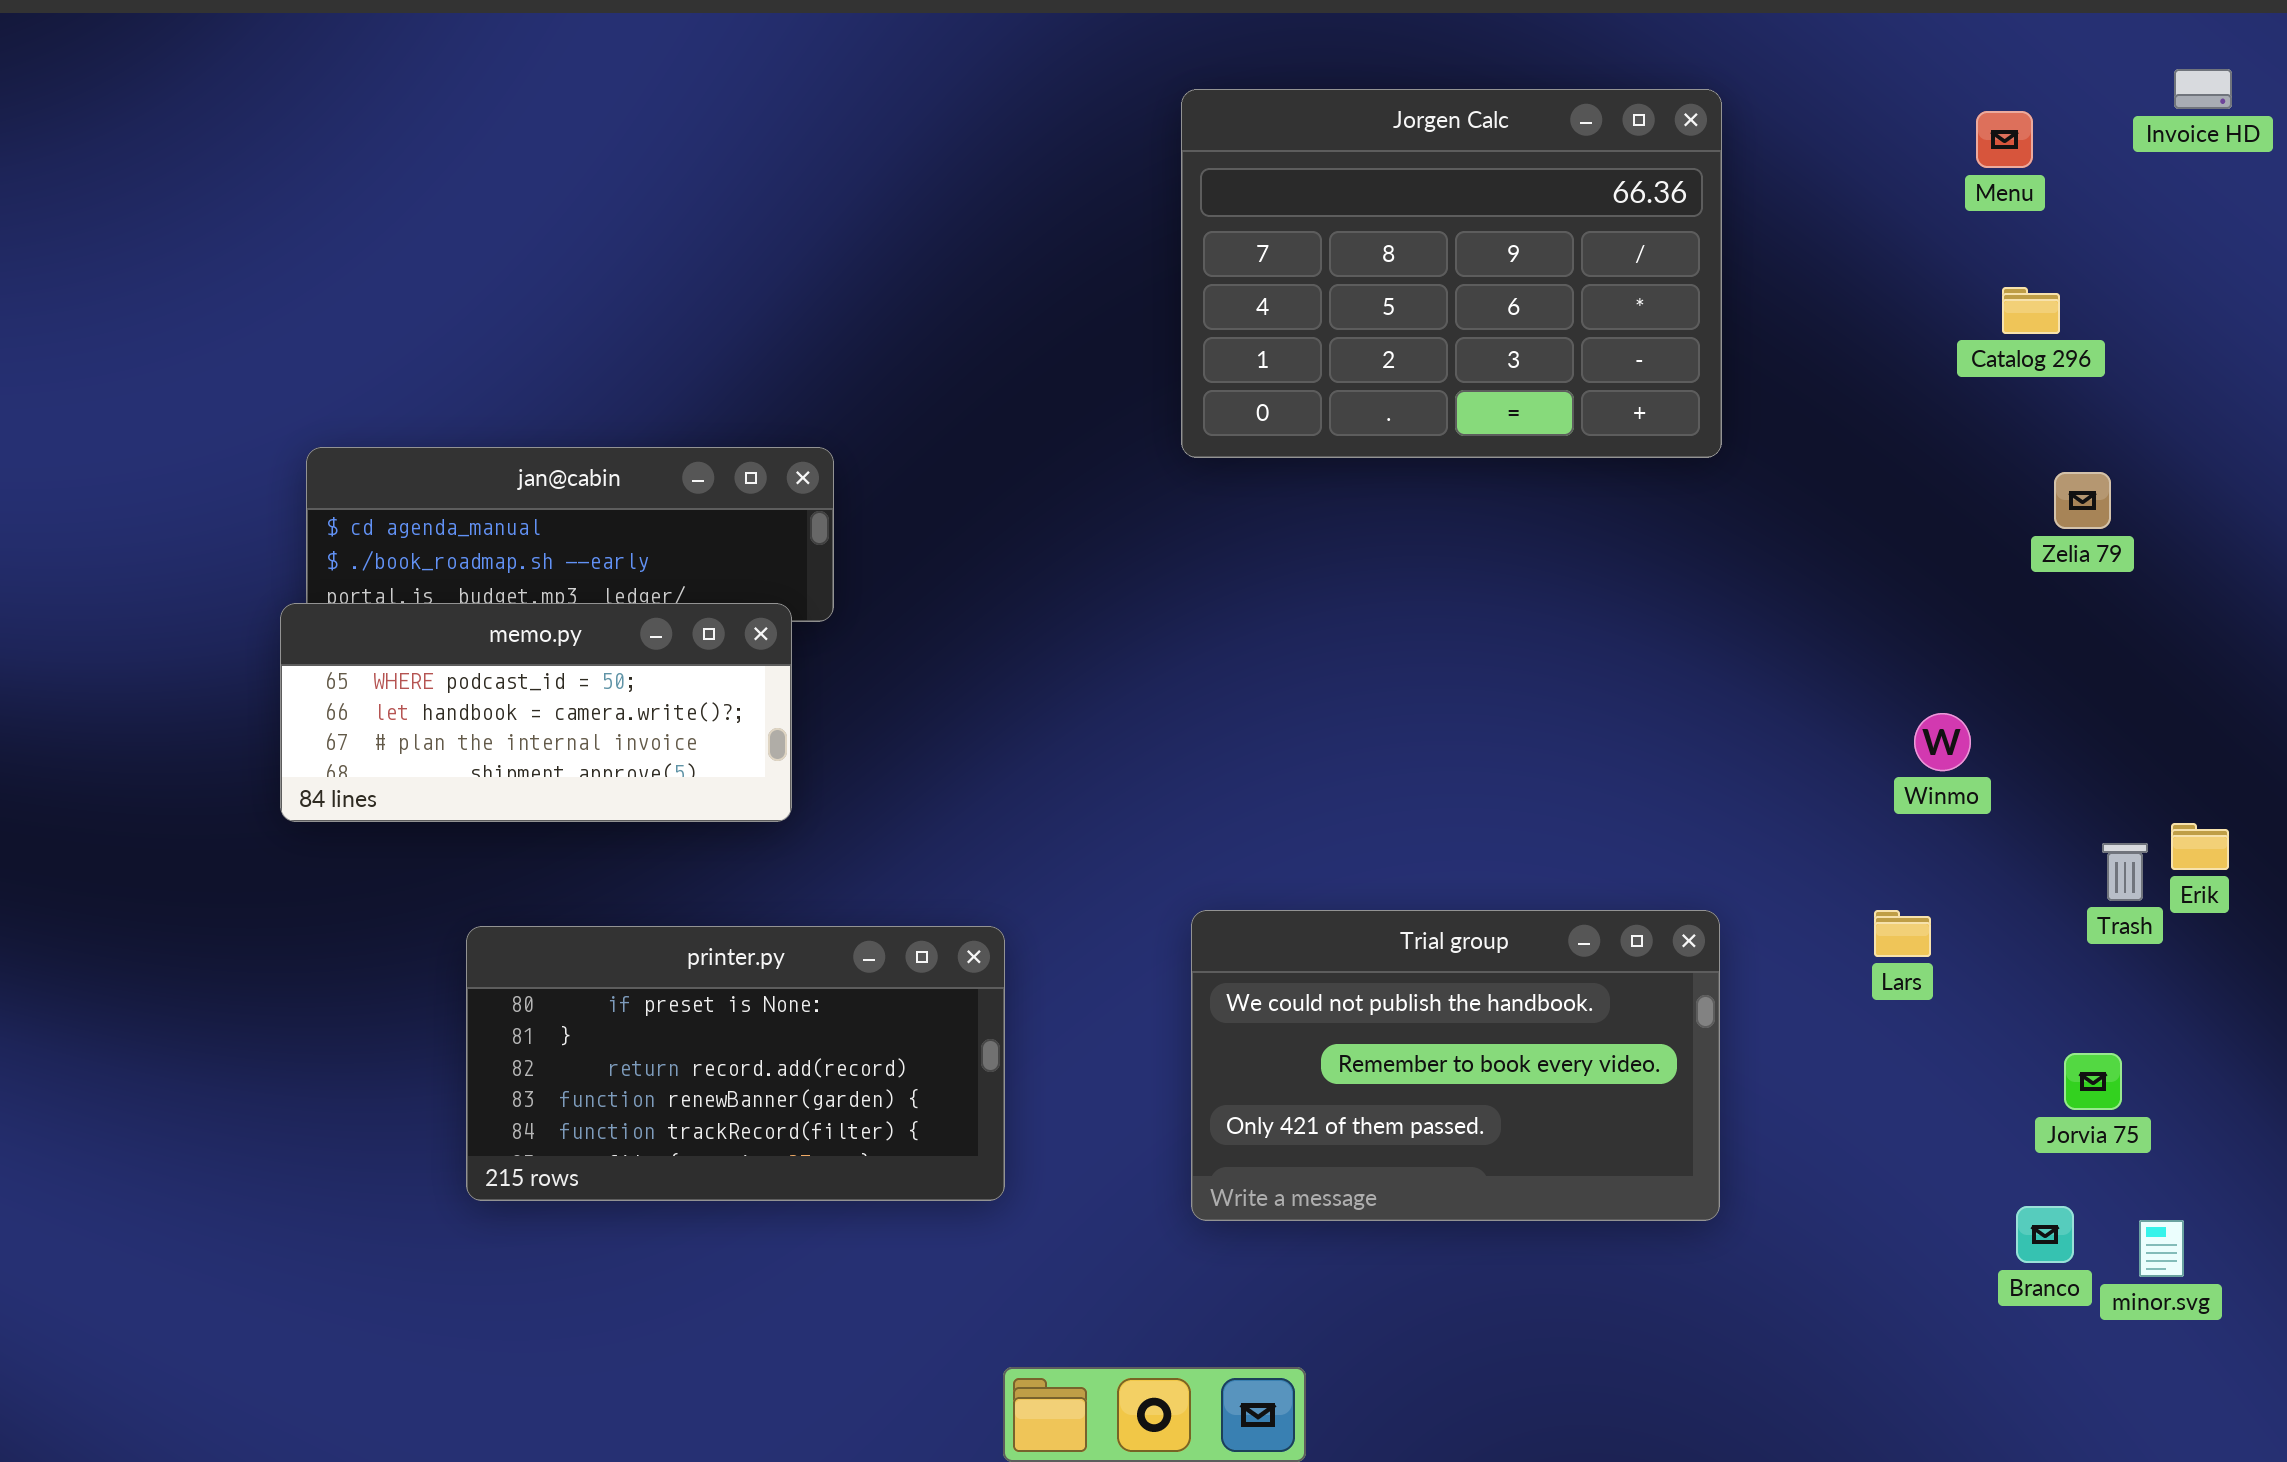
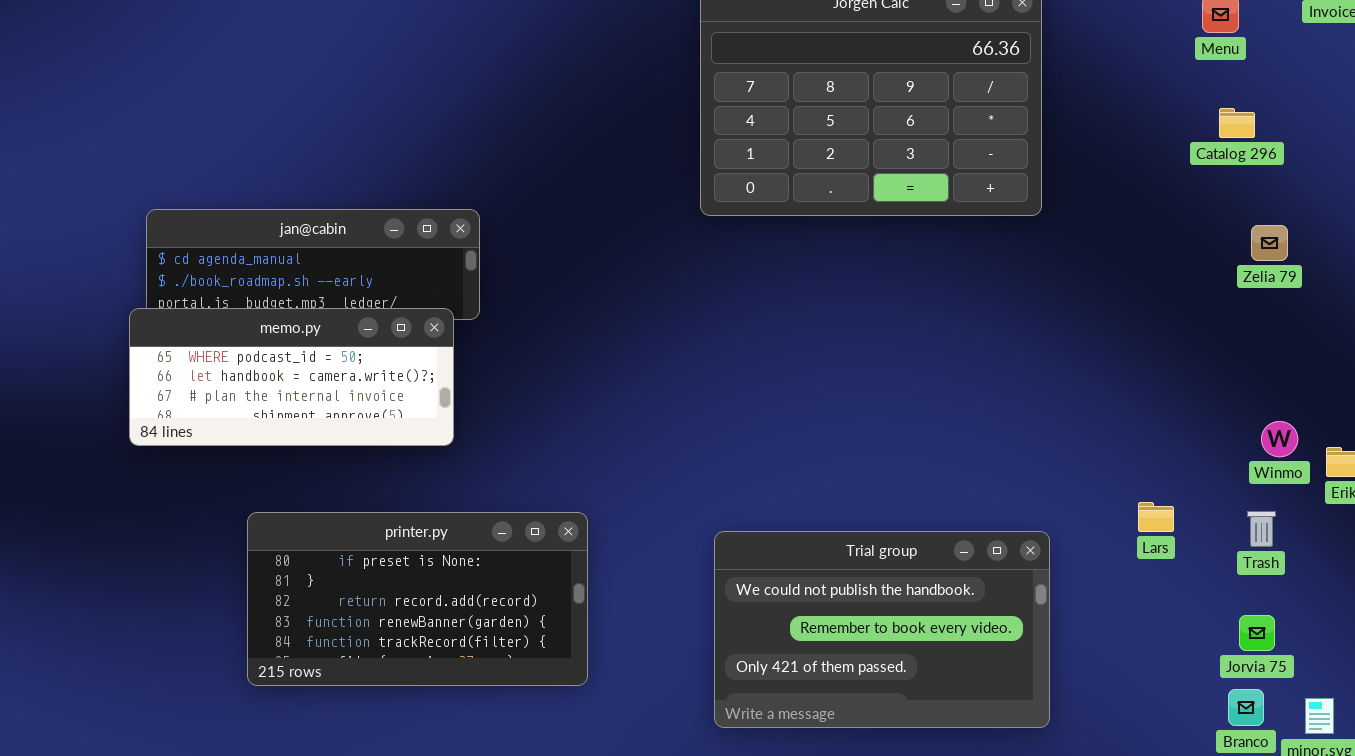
Winmo: [1914,713,1971,771] -> [1261,421,1298,457], moved
Trash: [2102,843,2148,901] -> [1247,511,1276,547], moved
Trial group: [1191,910,1720,1221] -> [714,531,1050,728], moved
Jorvia 75: [2064,1053,2122,1110] -> [1239,615,1275,651], moved

